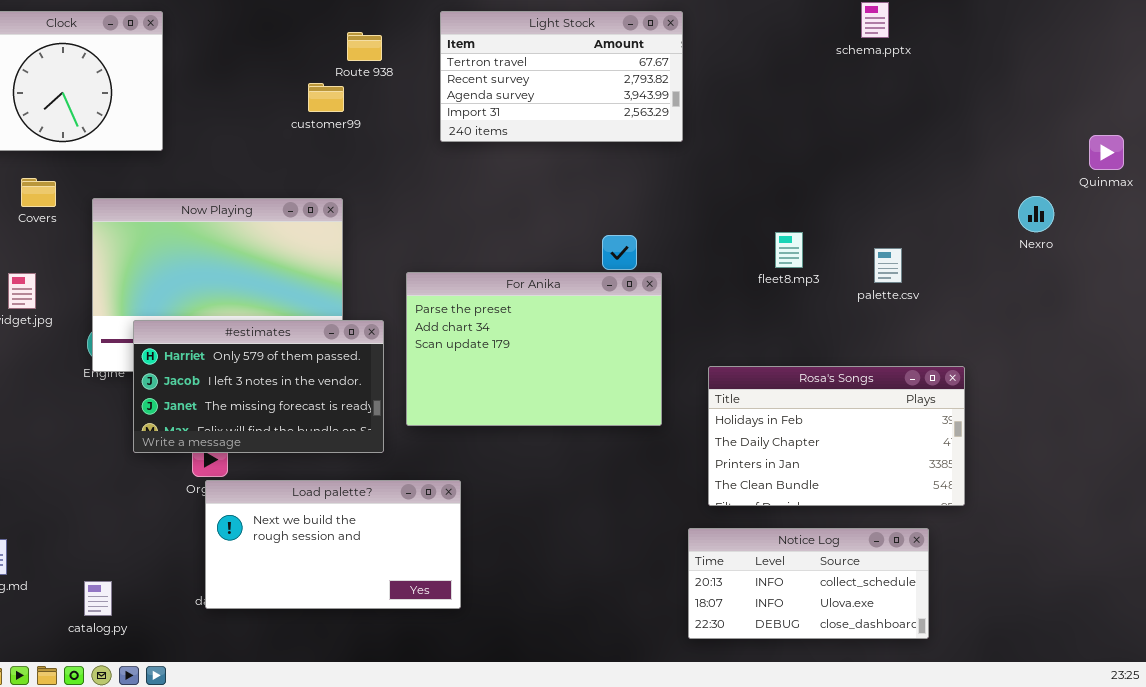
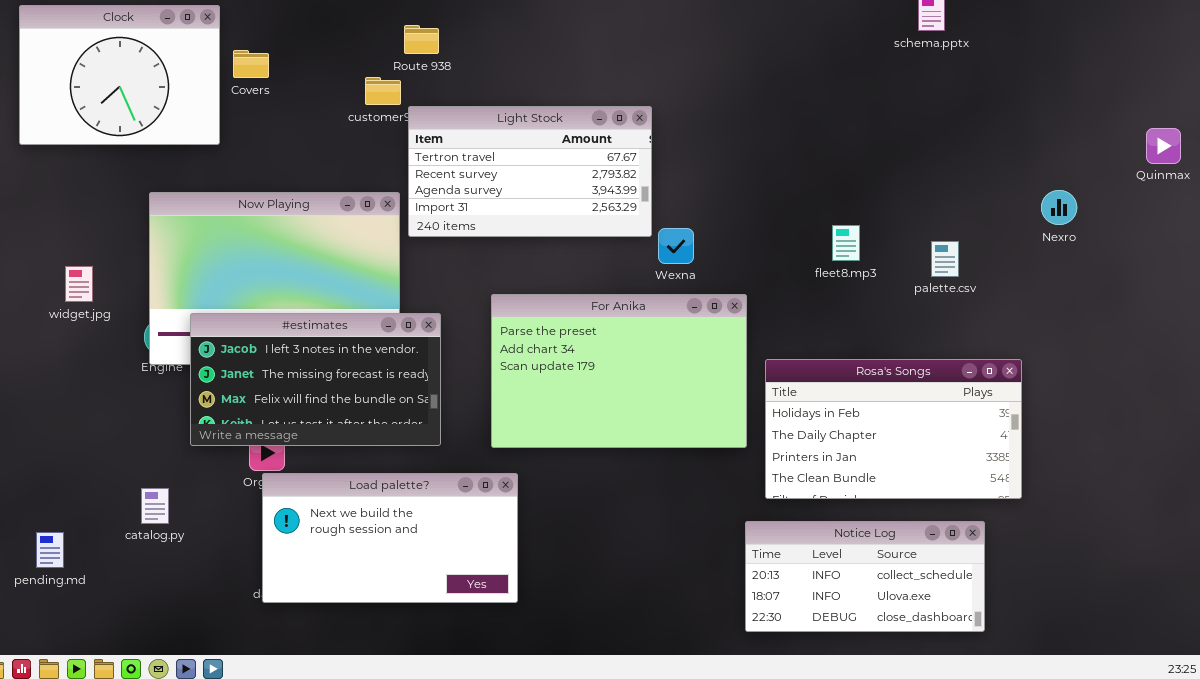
Light Stock: [440,11,683,142] -> [408,106,652,237], moved
Covers: [21,178,56,207] -> [233,50,269,78], moved
Nexro: [1018,196,1054,232] -> [1041,190,1077,225], moved
For Anika: [406,272,662,426] -> [491,294,747,448], moved
#estimates: [133,320,384,453] -> [190,313,441,446], scrolled down 1 row
catalog.py: [84,581,112,616] -> [141,488,169,524], moved

